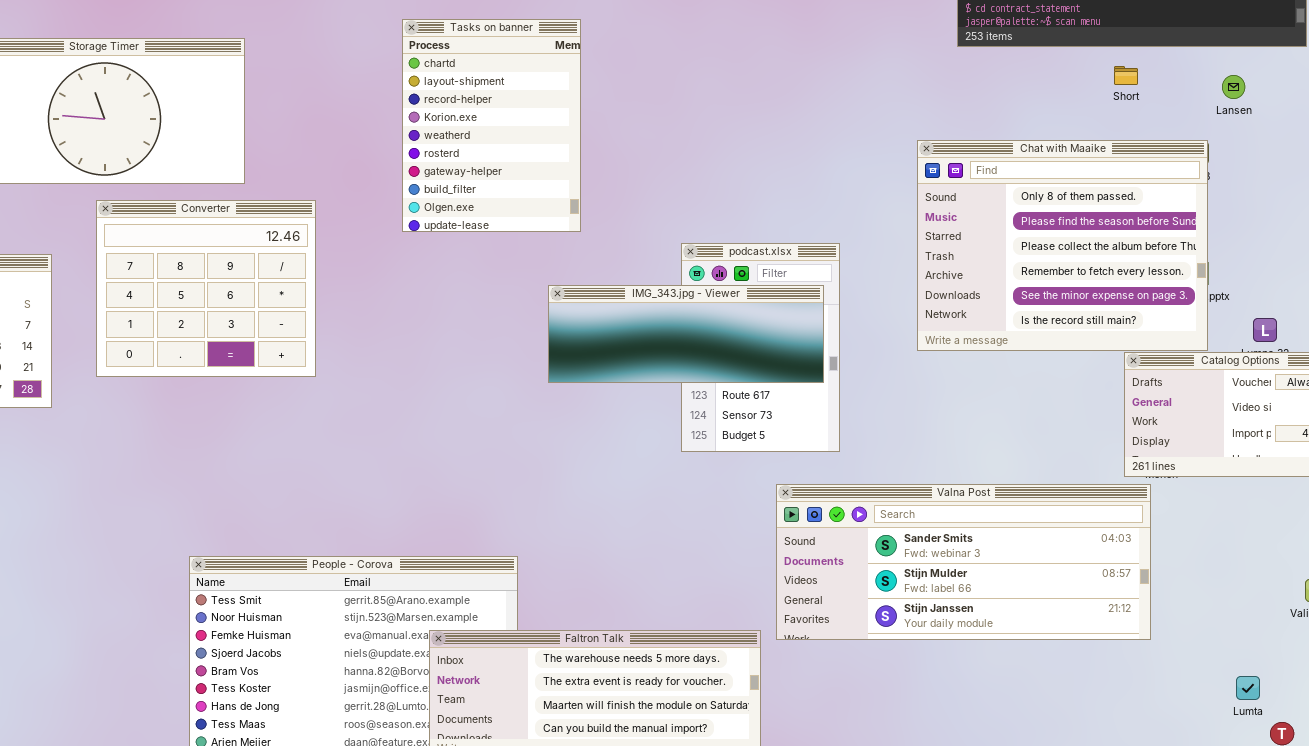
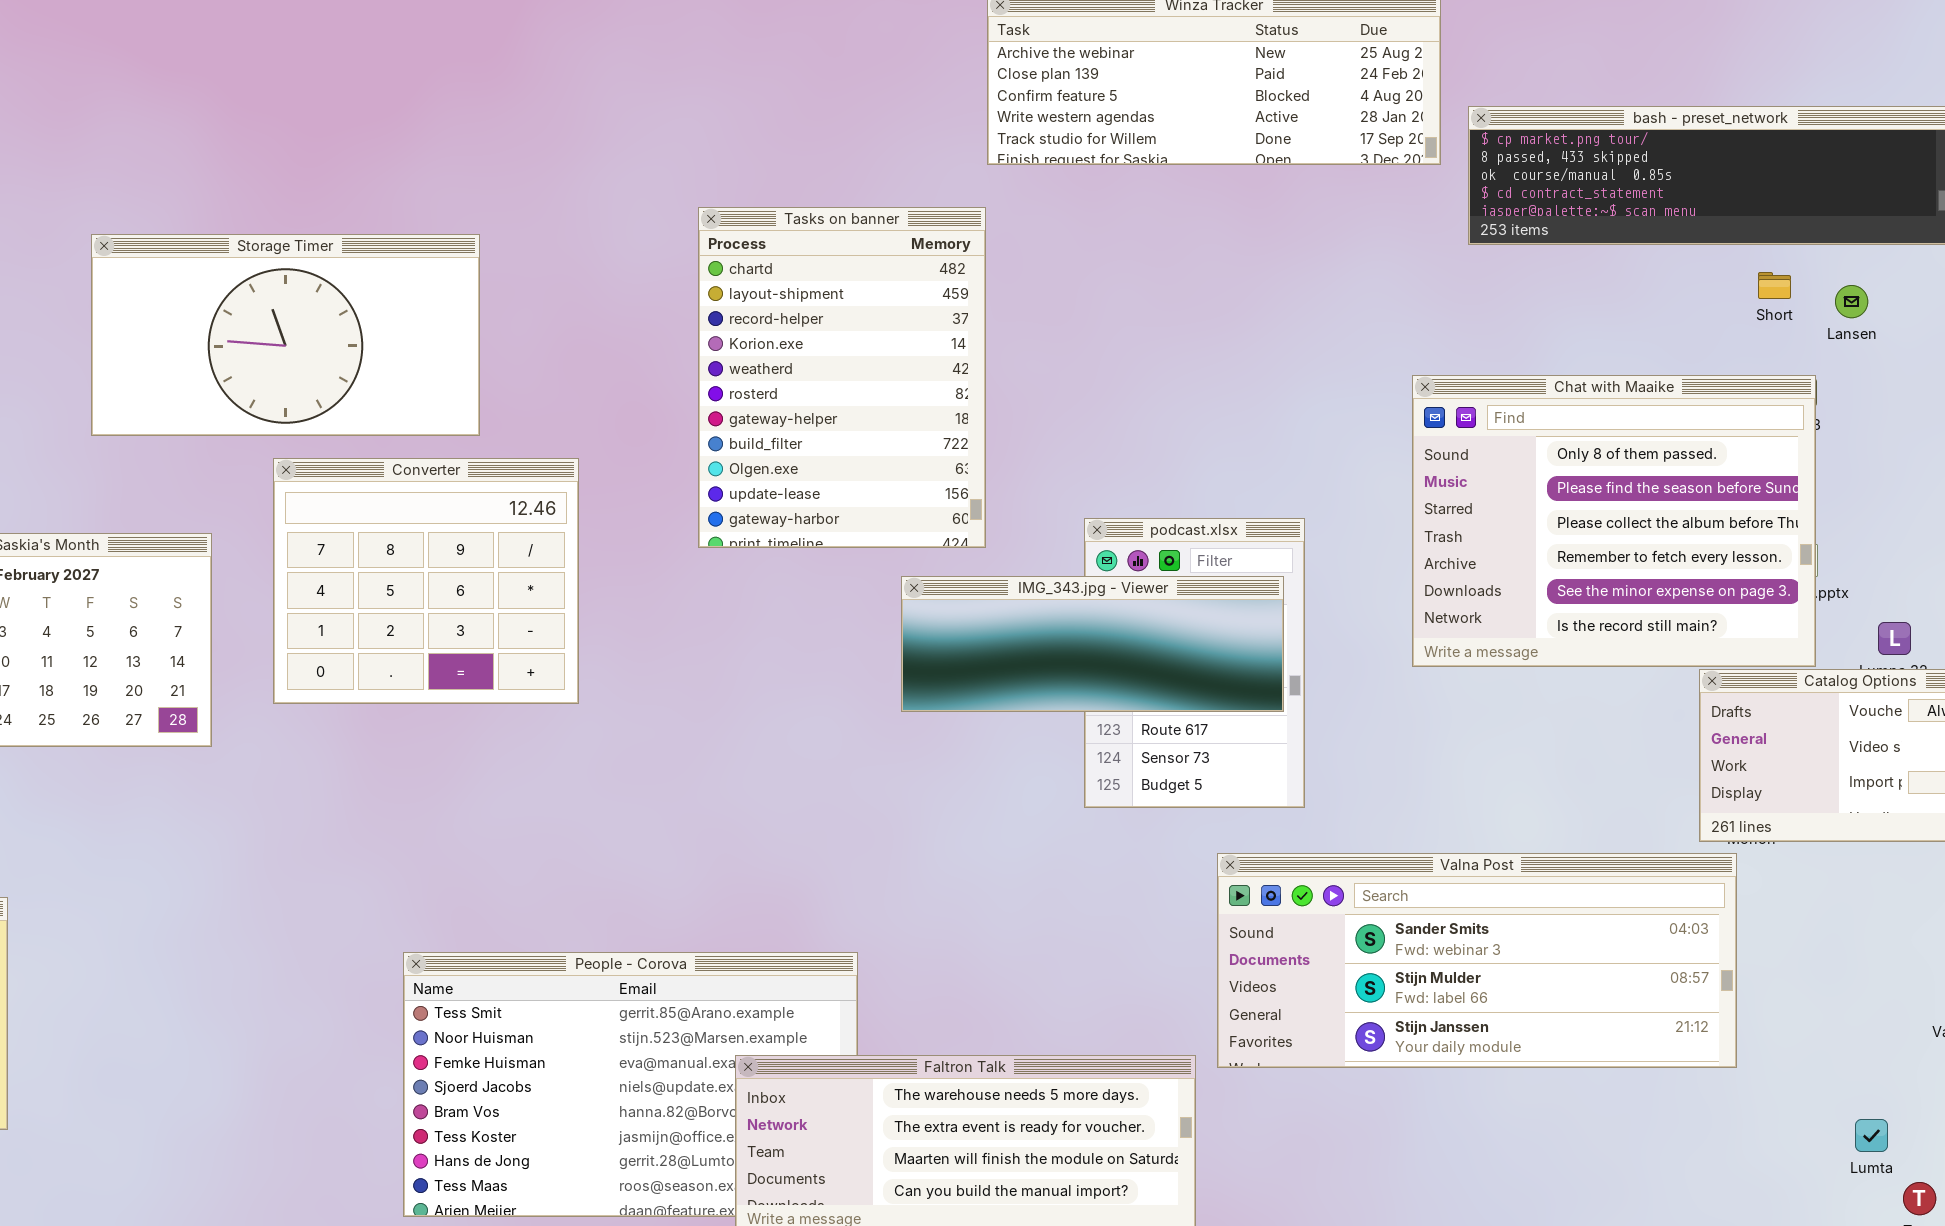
Tasks on banner: [402,19,581,232] -> [698,207,986,548], resized
Short: [1114,66,1138,85] -> [1758,272,1791,299], moved

